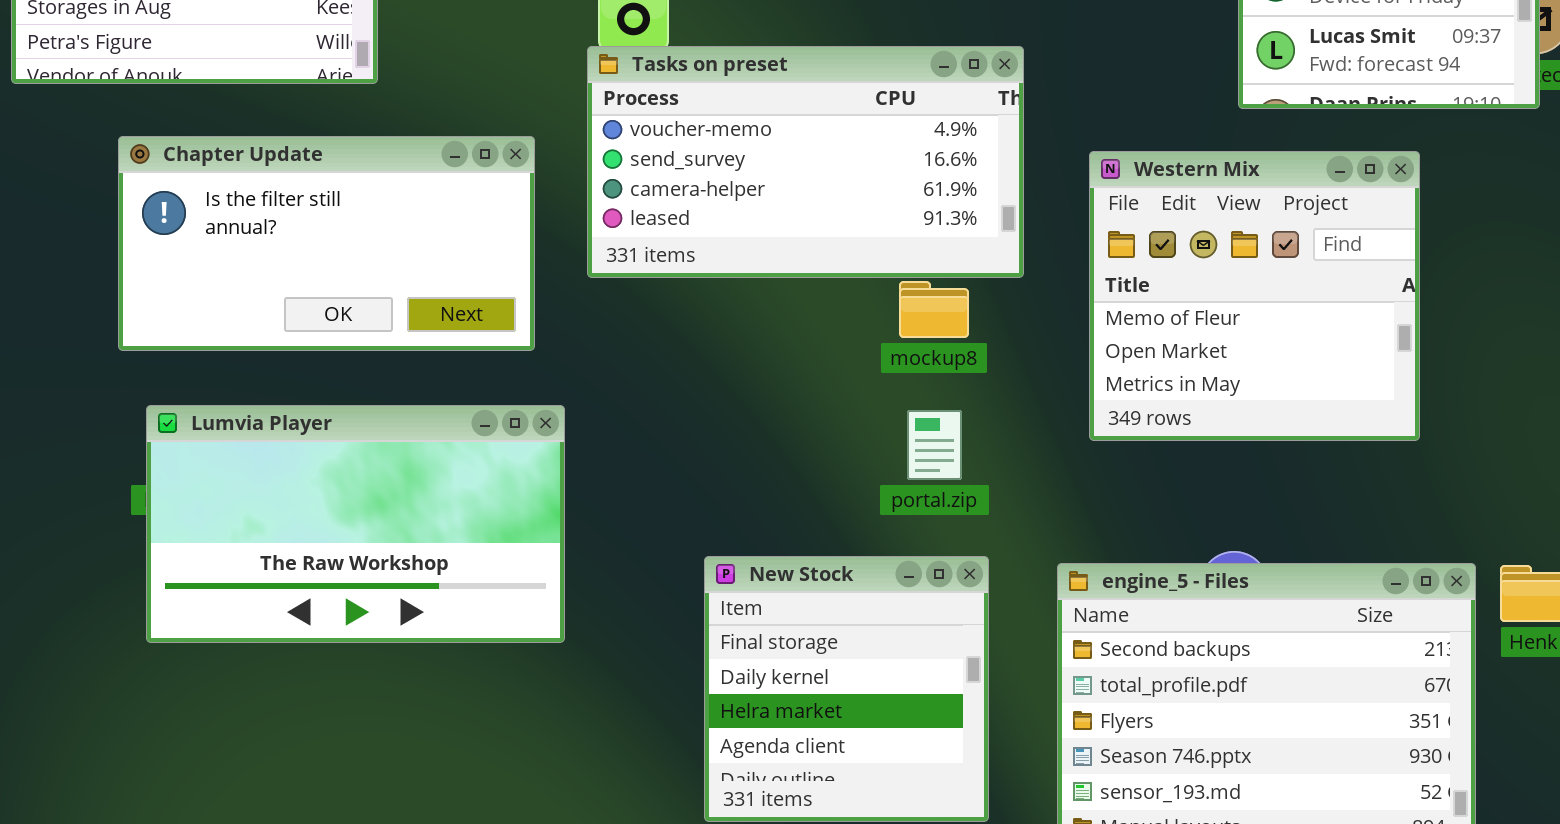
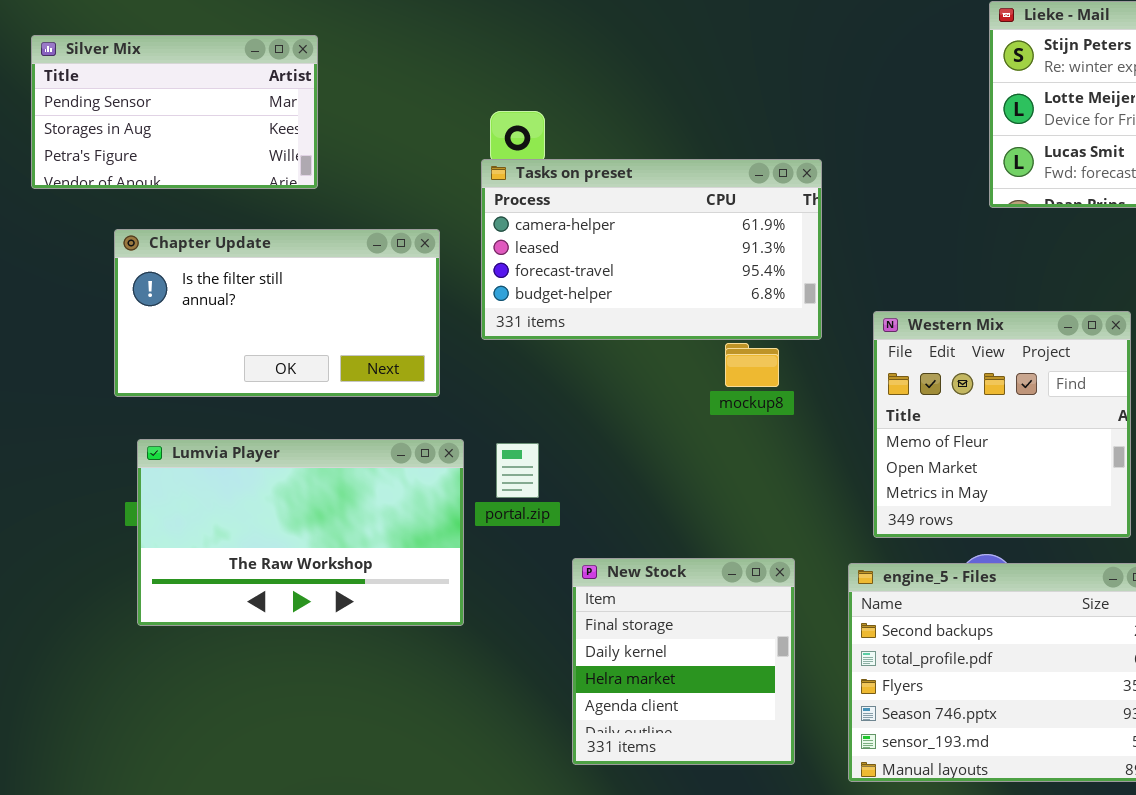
Tasks on preset: [587,46,1024,278] -> [481,159,822,340], scrolled down 2 rows
Western Mix: [1089,151,1420,441] -> [873,311,1131,538], moved
portal.zip: [907,410,962,480] -> [496,443,539,498], moved

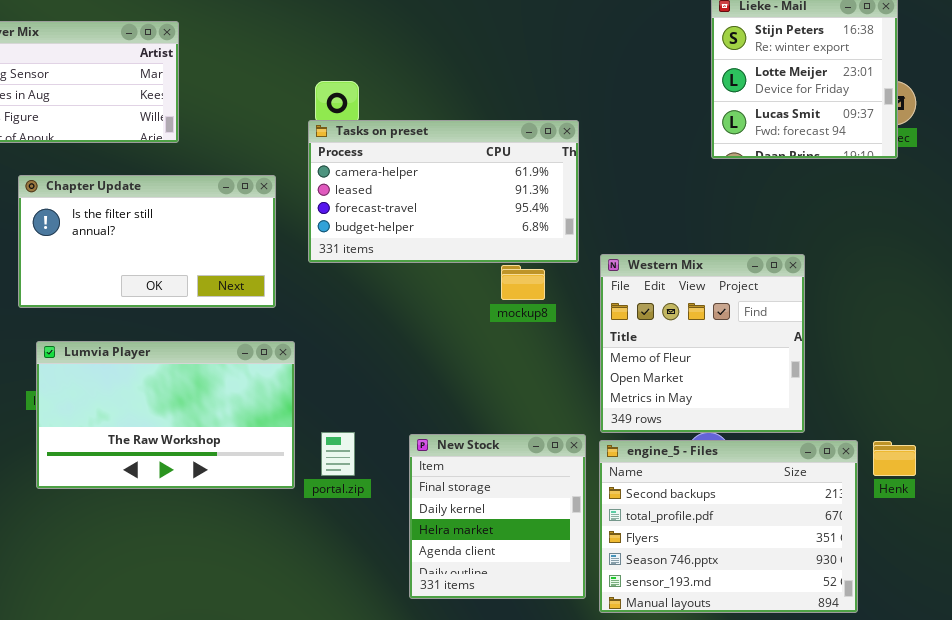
Western Mix: [873,311,1131,538] -> [600,254,805,433], moved
portal.zip: [496,443,539,498] -> [321,432,355,476], moved
New Stock: [572,558,795,765] -> [409,434,586,599], moved

